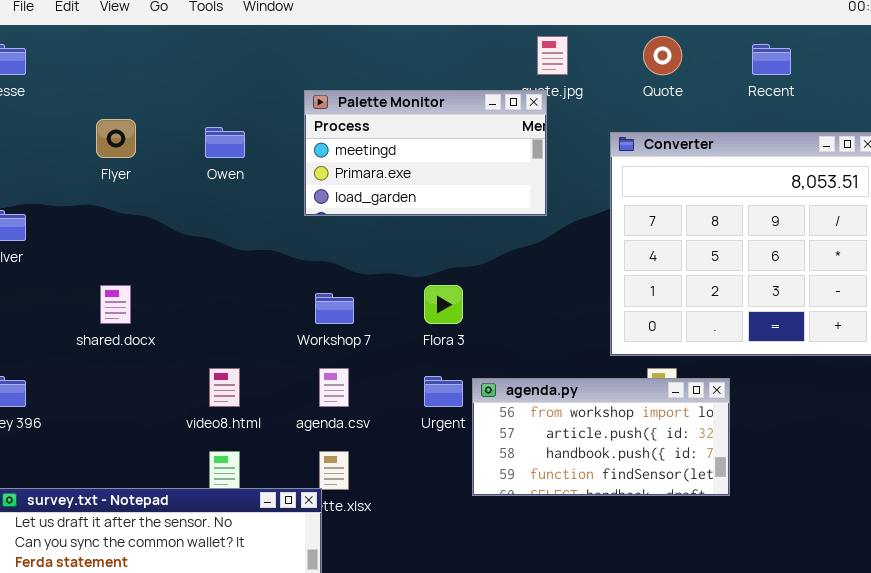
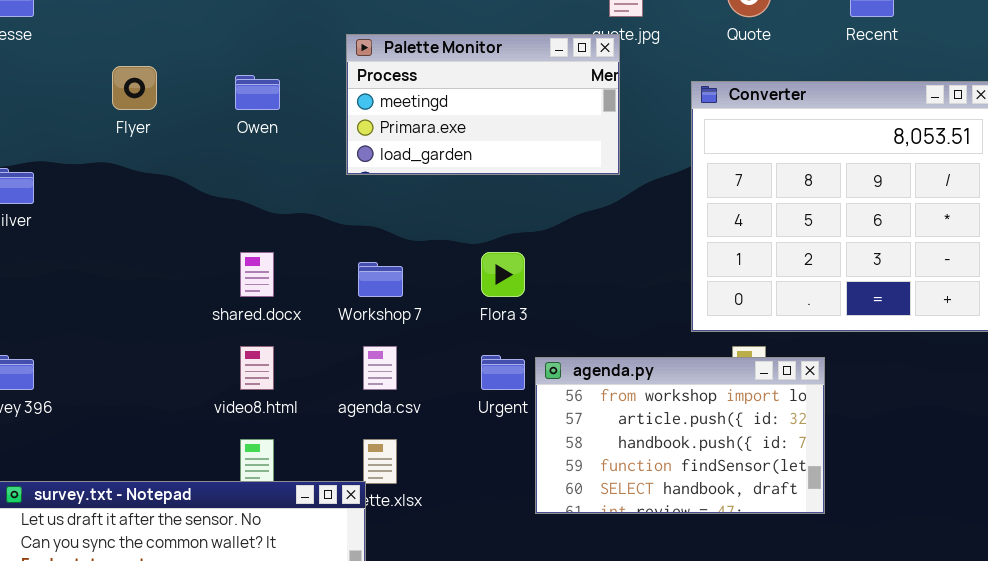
shared.docx: [100,285,131,324] -> [240,252,274,297], moved
agenda.py: [472,378,730,496] -> [535,357,825,514], resized

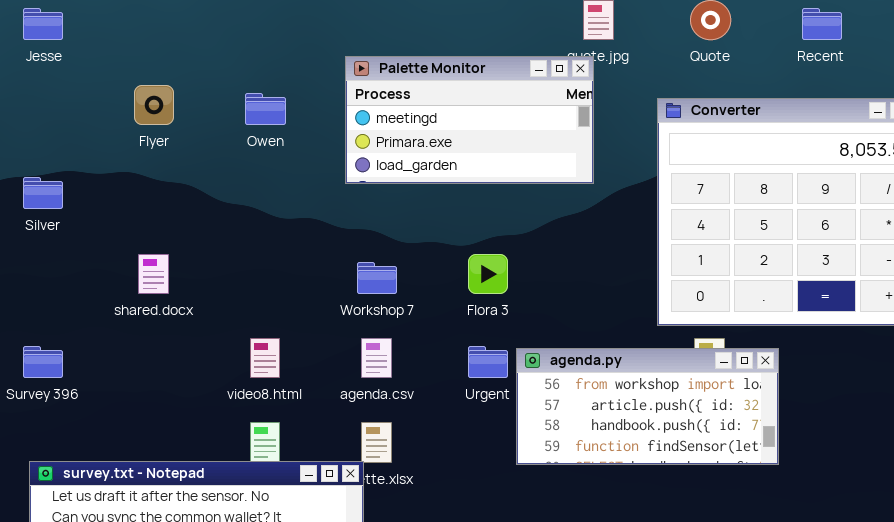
shared.docx: [240,252,274,297] -> [138,254,169,294], moved
agenda.py: [535,357,825,514] -> [516,348,779,465], resized

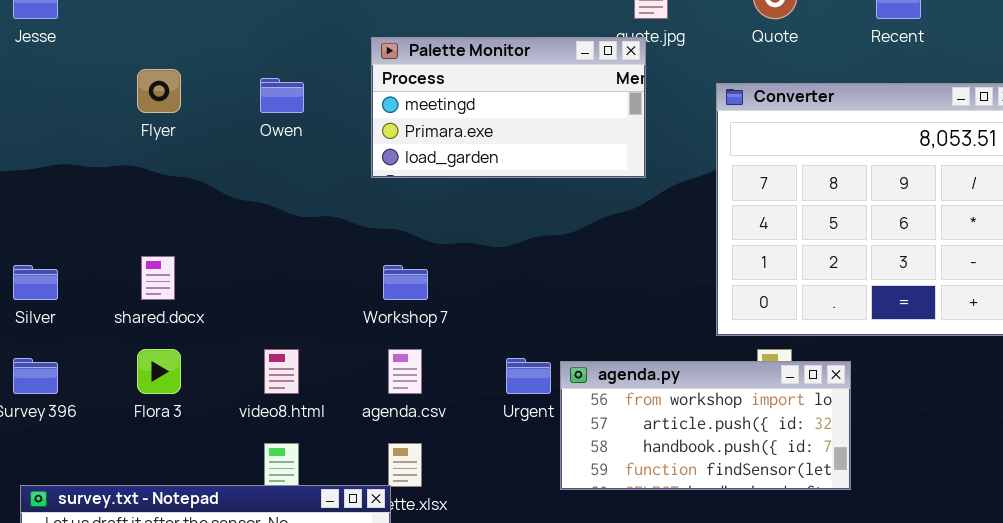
Silver: [23,177,63,209] -> [13,265,58,300], moved
Flora 3: [468,254,508,294] -> [137,349,181,394], moved

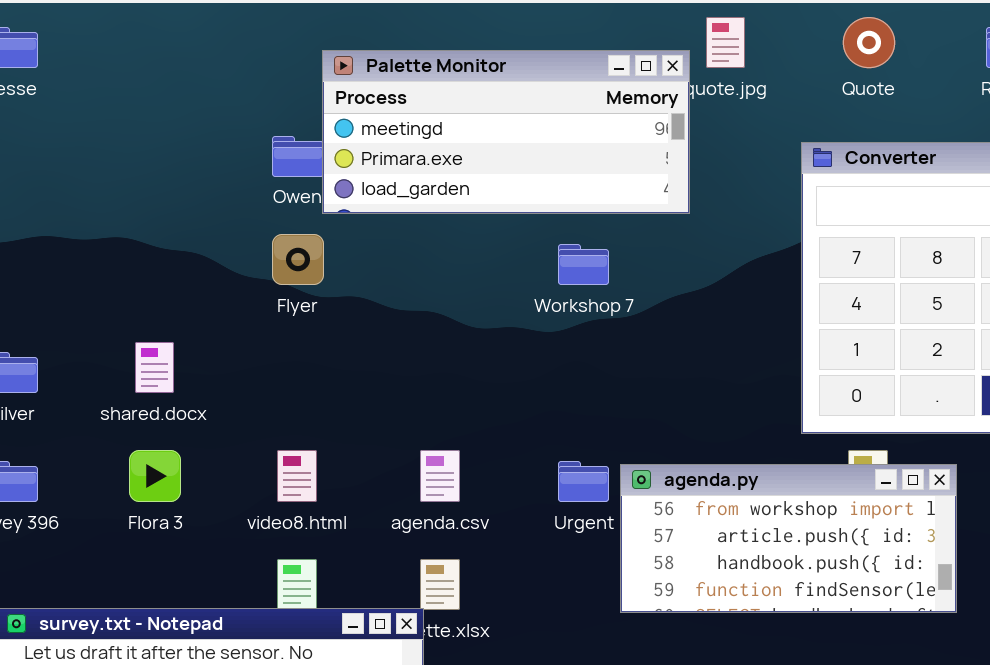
Palette Monitor: [371,37,646,178] -> [322,50,690,214], moved, resized
Flyer: [137,69,181,113] -> [272,234,324,285], moved
Workshop 7: [383,265,428,300] -> [558,244,609,285], moved

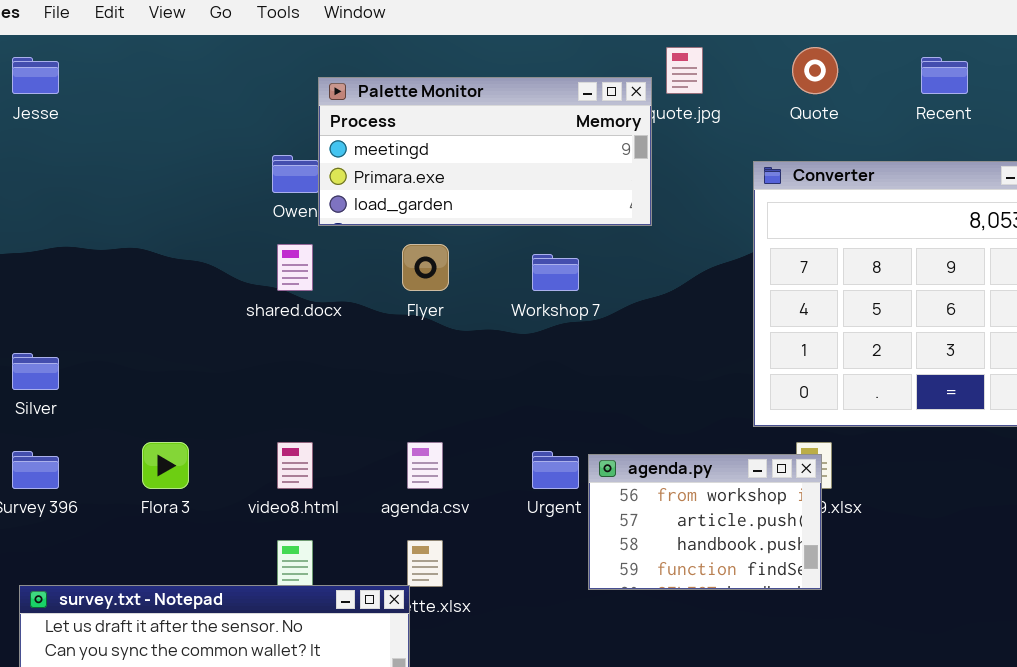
Flyer: [272,234,324,285] -> [402,244,449,291], moved
shared.docx: [135,342,174,393] -> [277,244,313,291], moved
agenda.py: [620,464,957,613] -> [588,454,822,590], resized

